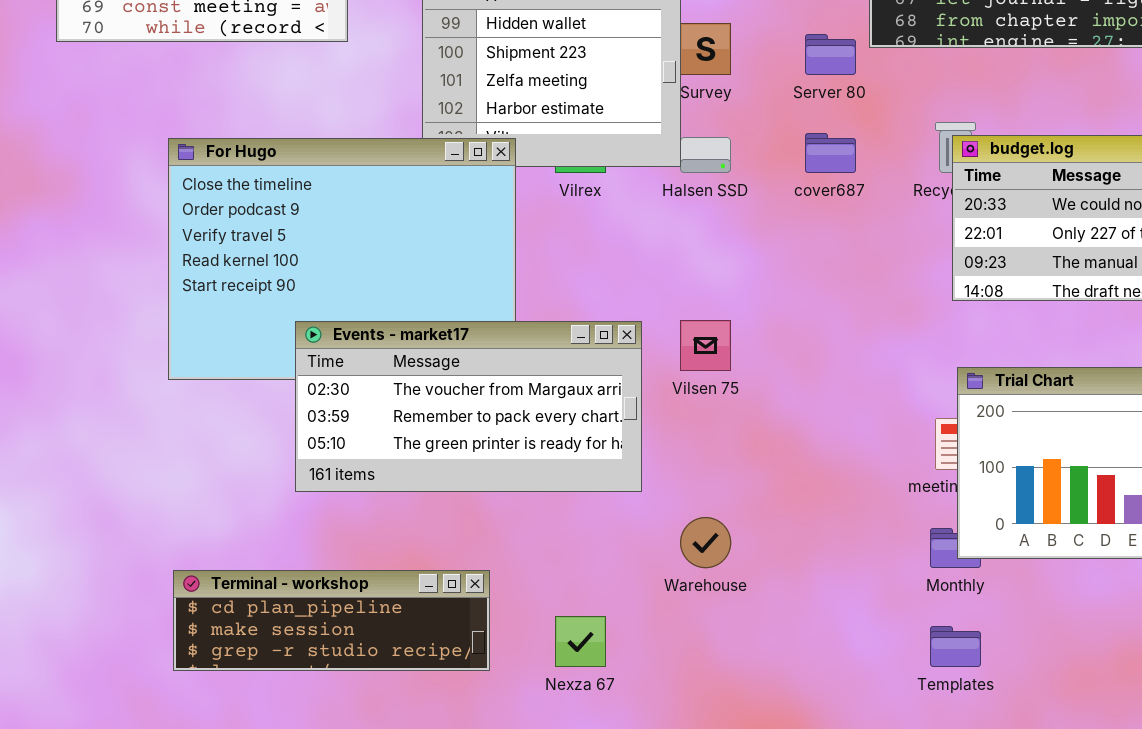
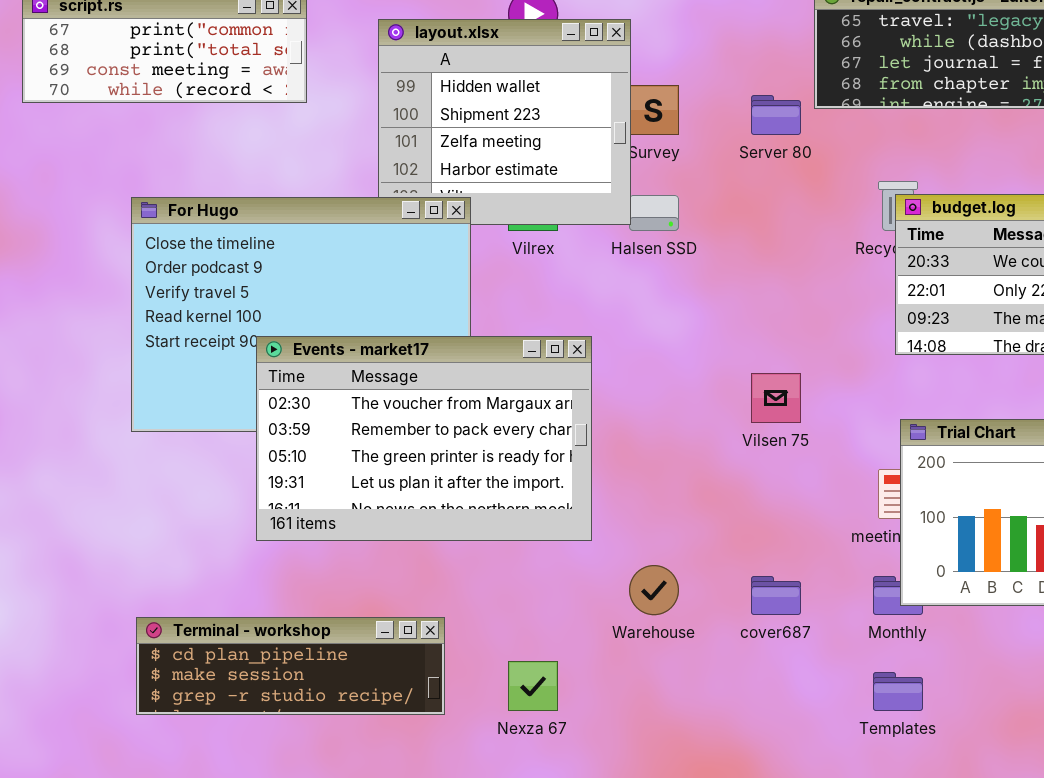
cover687: [805,133,856,173] -> [751,576,801,615], moved
Vilsen 75: [680,320,731,371] -> [751,373,801,423], moved
Events - market17: [295,321,642,492] -> [256,336,592,541], resized

